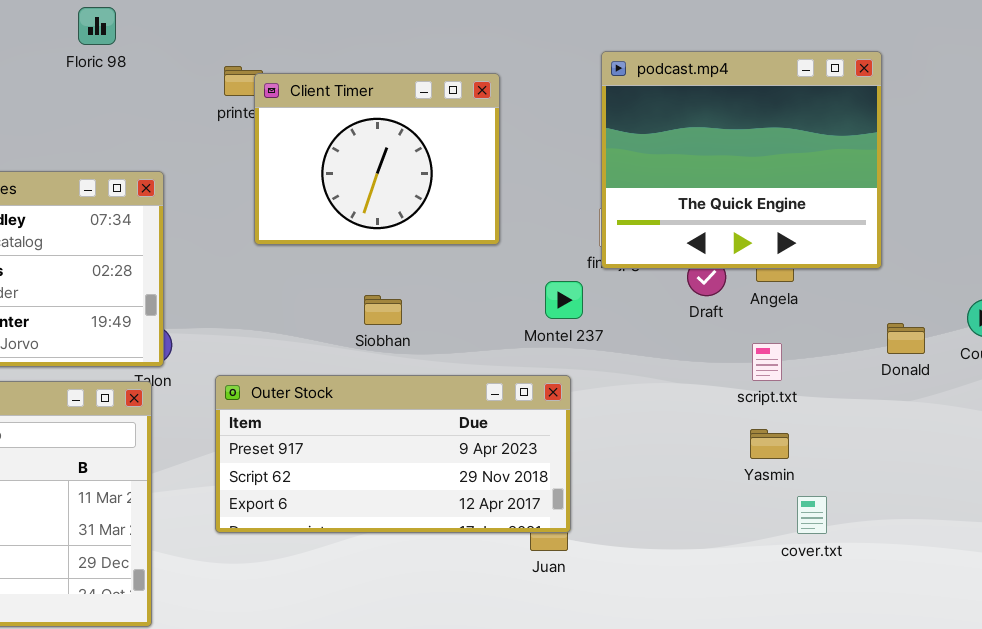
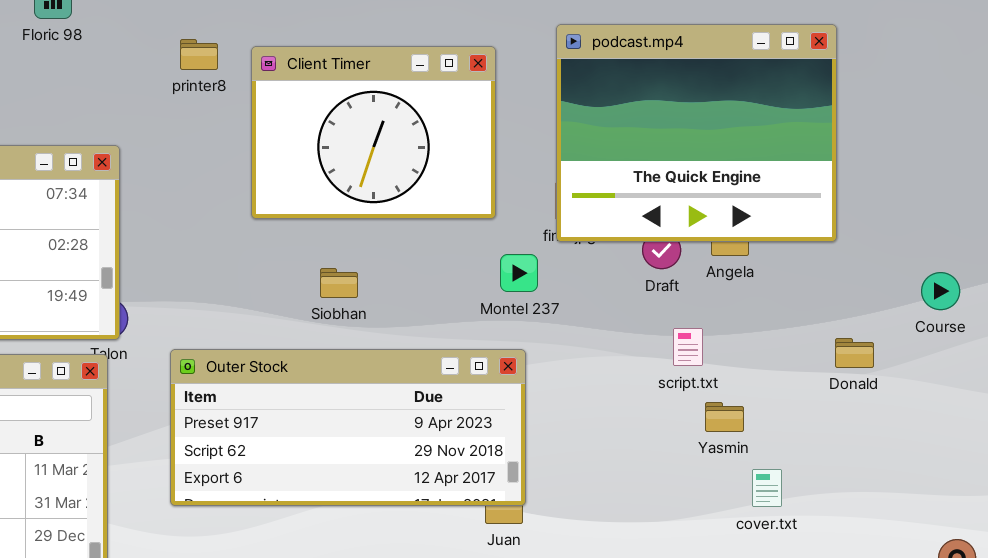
Client Timer: [254,73,500,245] -> [251,46,496,219], moved
Donald: [887,323,925,354] -> [835,338,874,368], moved
script.txt: [752,343,782,381] -> [673,328,703,366], moved

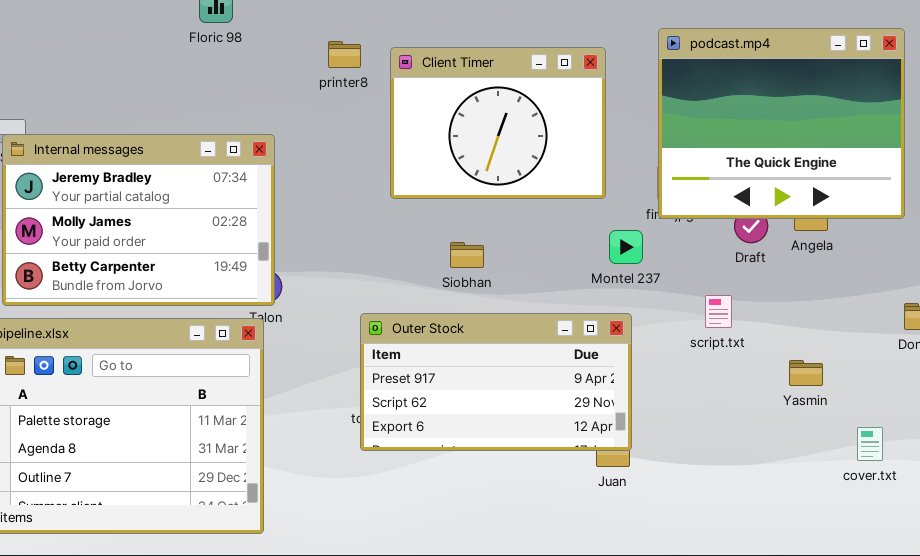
script.txt: [673,328,703,366] -> [705,295,732,328], moved
Outer Stock: [170,349,526,506] -> [360,313,632,451], resized
cover.txt: [752,469,782,507] -> [857,427,883,461], moved

